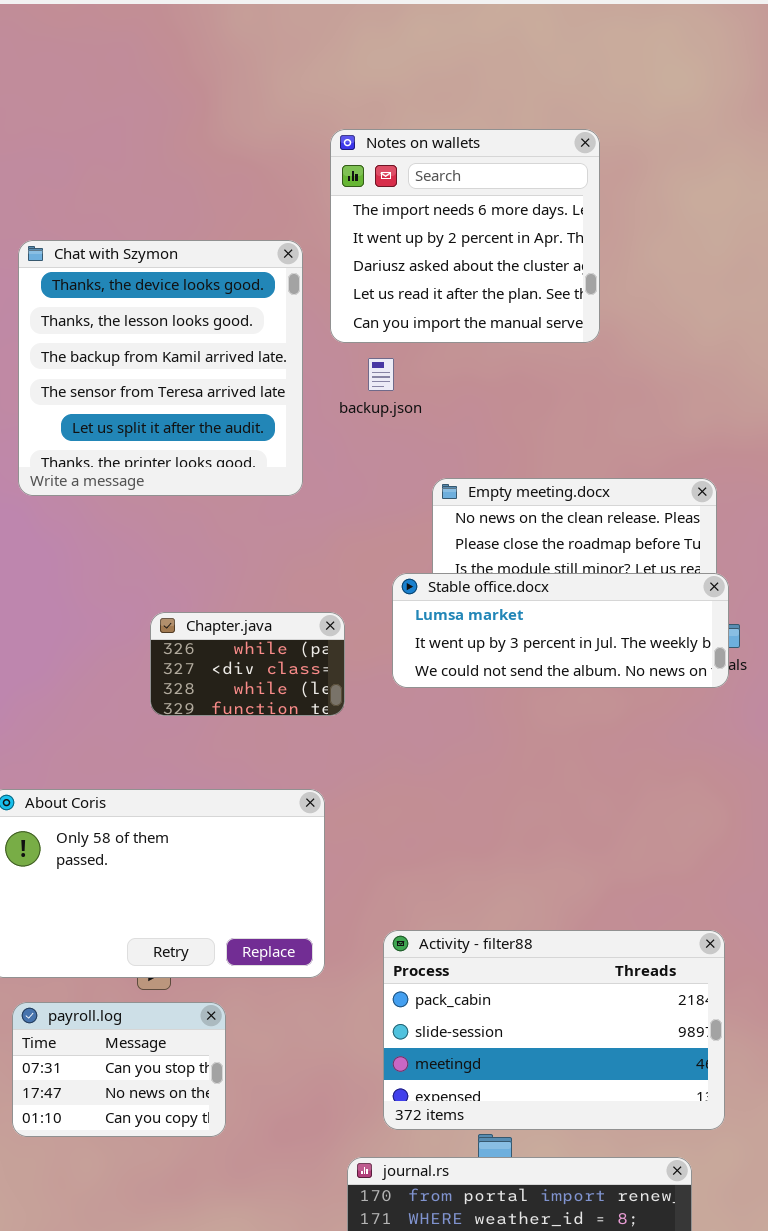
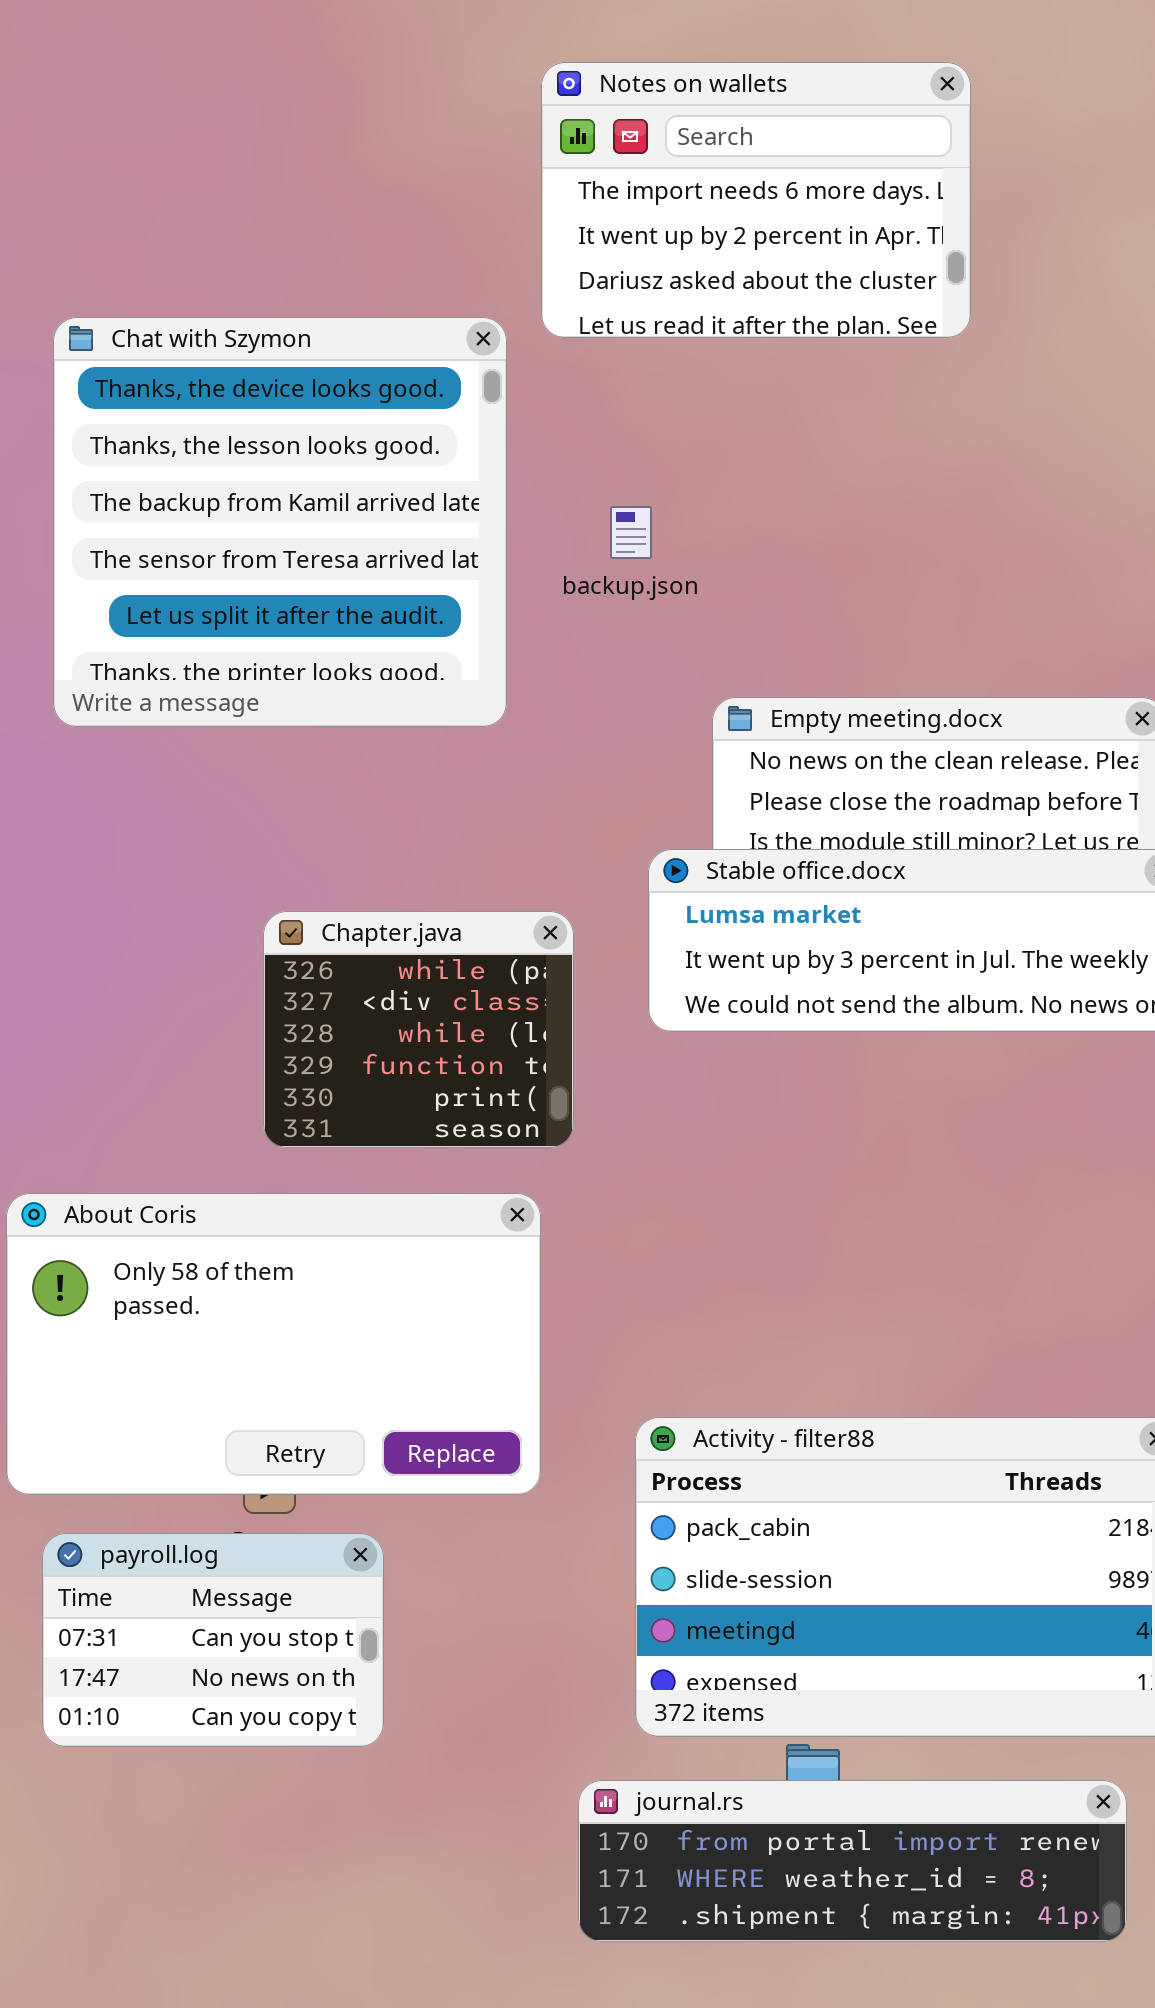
Notes on wallets: [330,129,600,343] -> [541,62,971,338], moved, resized
Chapter.java: [150,612,345,716] -> [263,911,574,1148], resized

